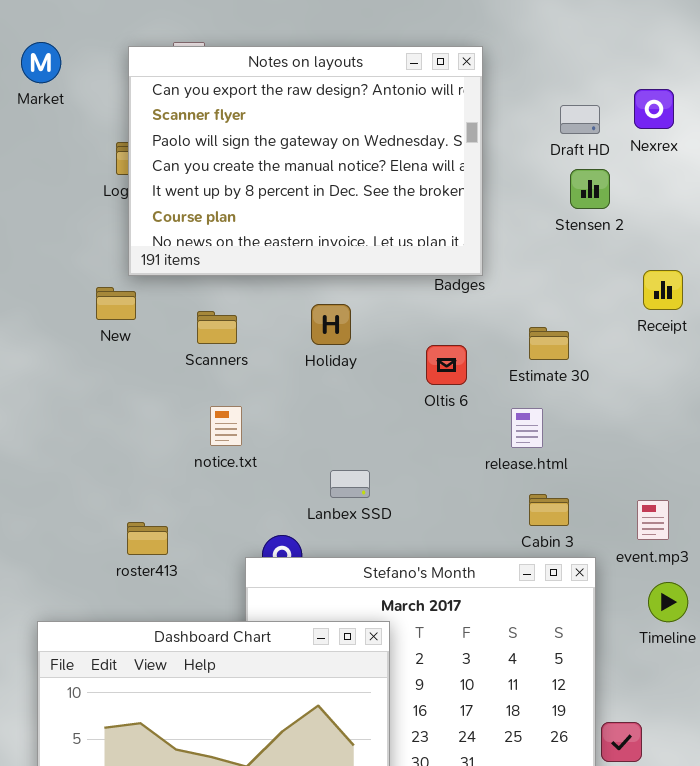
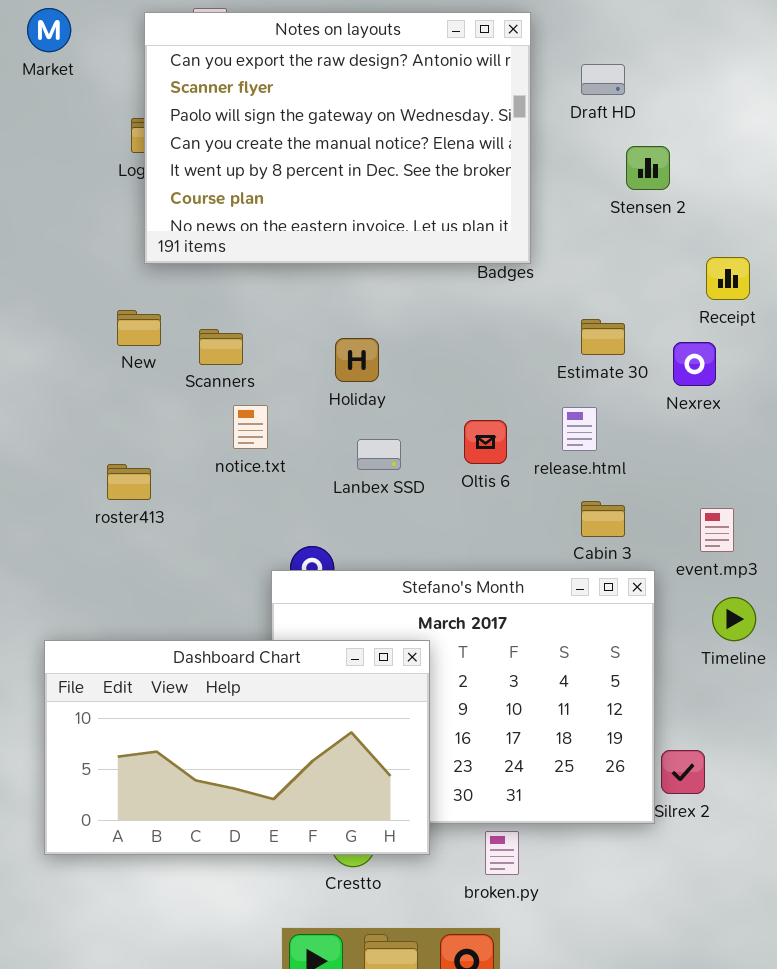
Nexrex: [634,89,674,129] -> [673,342,716,386], moved
Draft HD: [560,105,600,134] -> [581,64,625,95], moved
New: [96,287,136,320] -> [117,310,161,346], moved
Holiday: [311,304,351,345] -> [335,338,379,382], moved
Scanners: [197,311,237,344] -> [199,329,243,365], moved
Oltis 6: [426,345,467,385] -> [464,420,507,464], moved
Lanbex SSD: [330,470,370,498] -> [357,439,401,470], moved
roster413: [127,522,168,555] -> [107,464,151,500], moved

